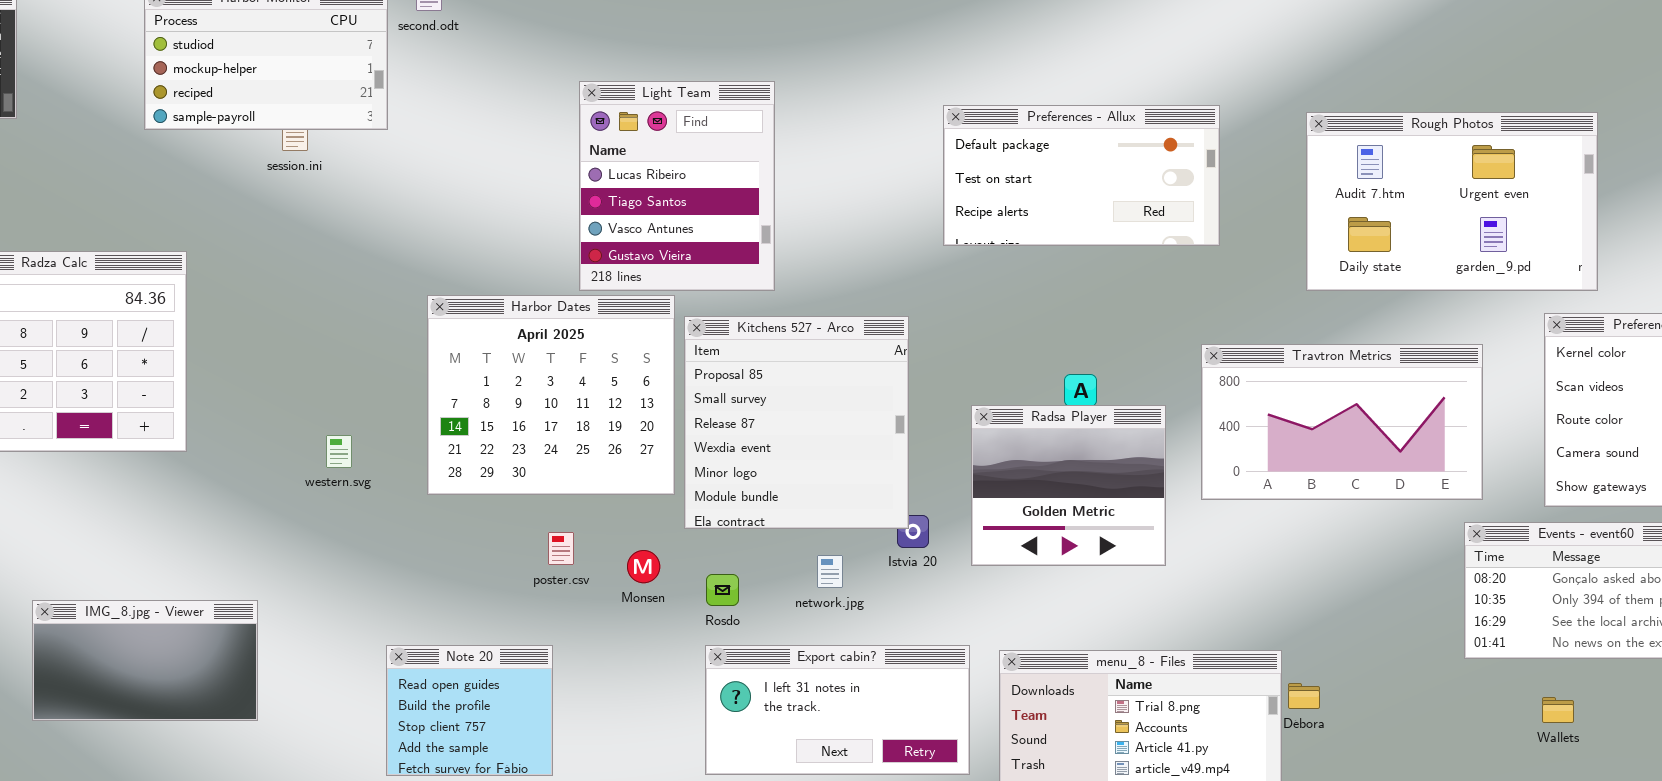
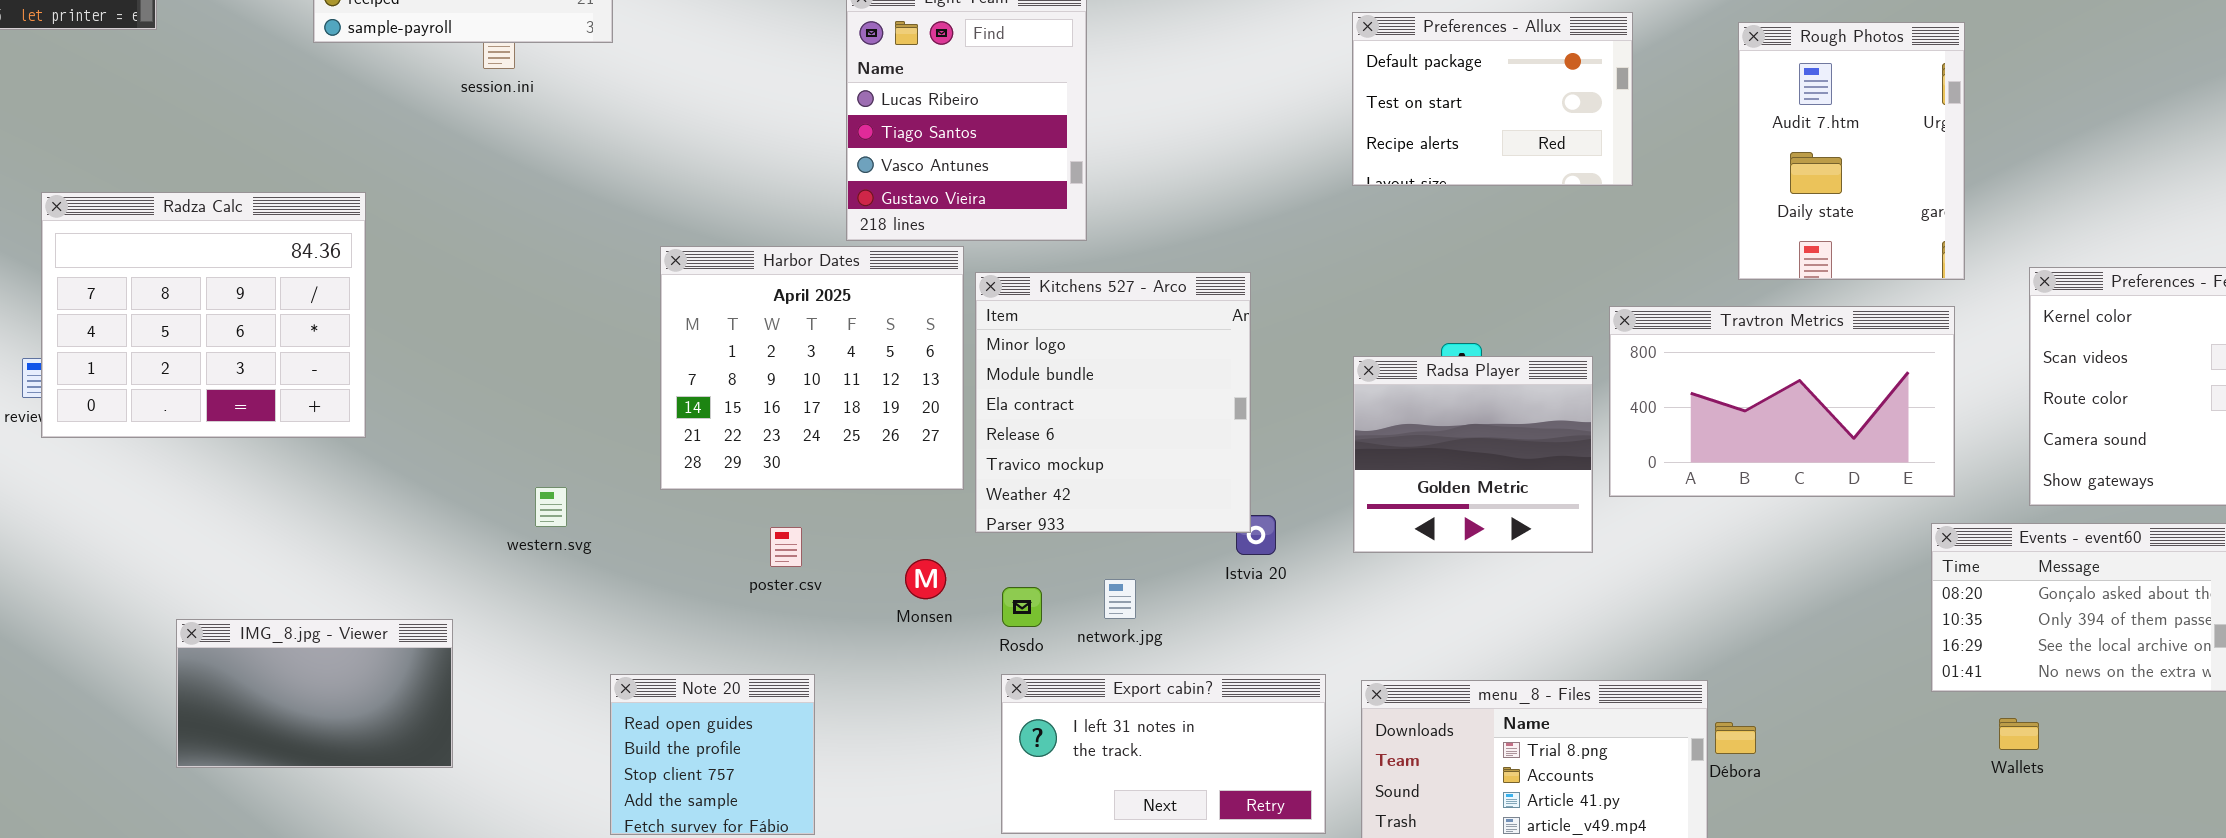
Preferences - Allux: [943,105,1220,246] -> [1352,12,1633,186], resized
Rough Photos: [1306,112,1598,291] -> [1738,22,1965,280], resized
Kitchens 527 - Arco: [684,316,909,529] -> [975,272,1251,533], scrolled down 4 rows
Radsa Player: [971,405,1166,566] -> [1353,356,1593,553], moved
western.svg: [326,435,352,468] -> [535,487,567,527], moved
poster.csv: [548,532,574,565] -> [770,527,802,567], moved
network.jpg: [817,555,843,588] -> [1104,579,1136,619], moved
Wallets: [1542,697,1574,723] -> [1999,718,2039,750], moved

